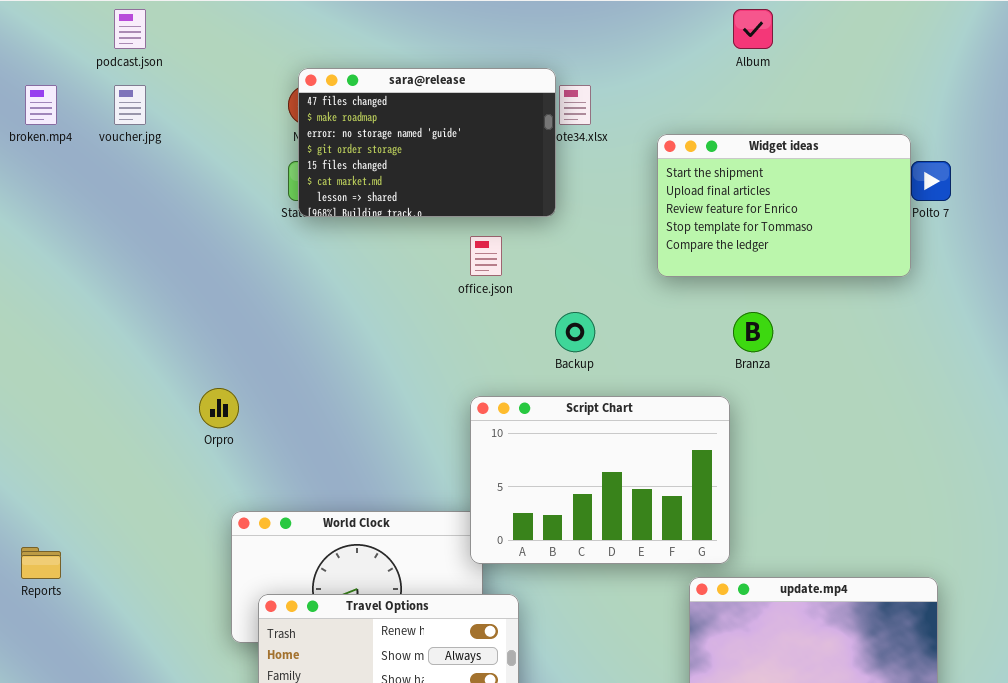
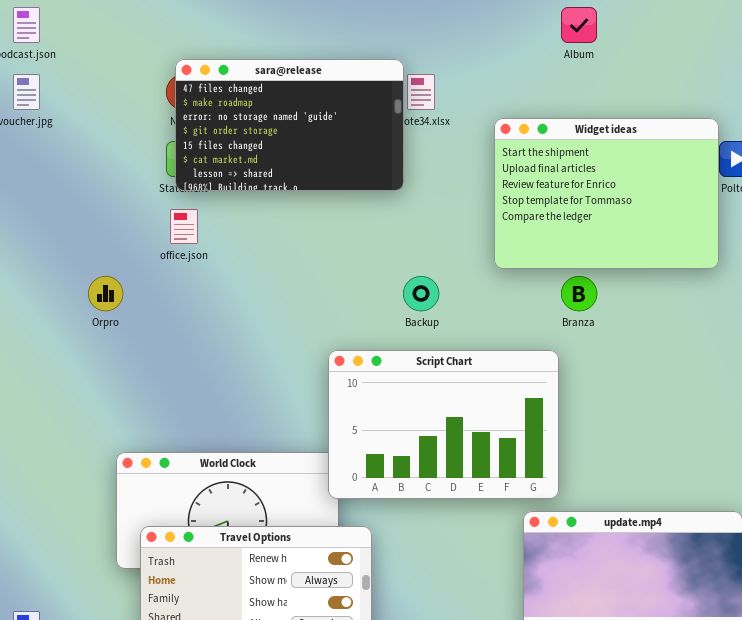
Widget ideas: [657,134,911,277] -> [494,118,719,269], resized
office.json: [470,236,502,276] -> [170,209,198,244], moved
Orpro: [199,388,239,428] -> [88,276,123,311], moved

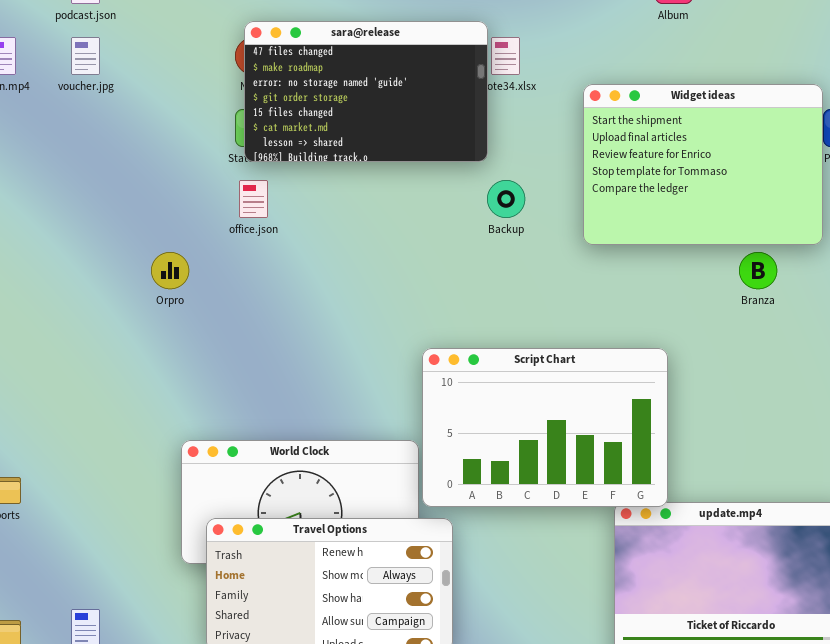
Backup: [403,276,439,311] -> [487,180,525,218], moved
Branza: [561,276,597,311] -> [739,252,777,289], moved
Script Chart: [328,350,559,499] -> [422,348,668,507], moved

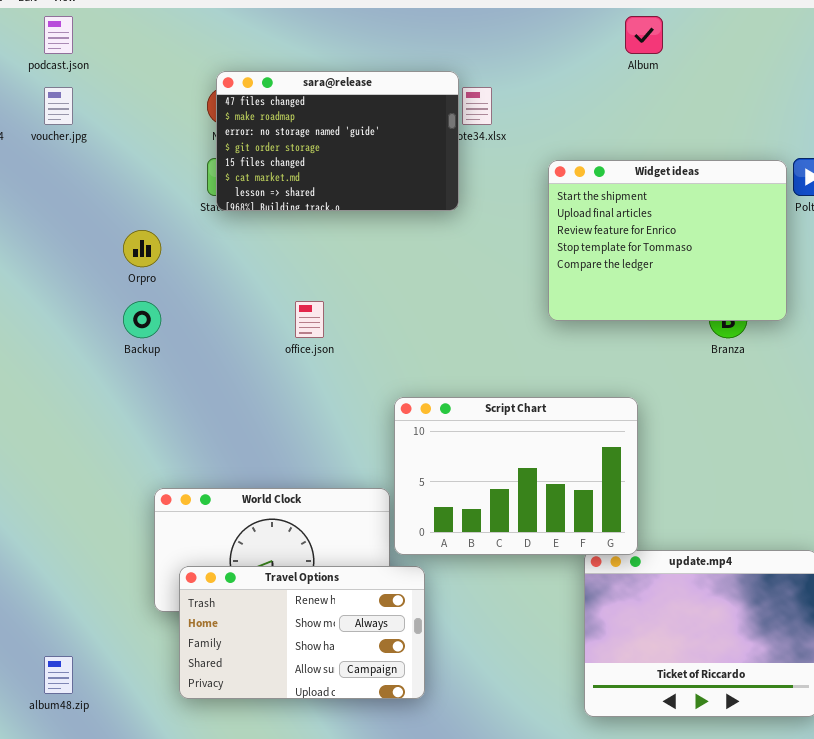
Widget ideas: [583,84,823,245] -> [548,160,787,321], moved
office.json: [239,180,268,218] -> [295,301,324,338], moved
Backup: [487,180,525,218] -> [123,301,161,338], moved
Orpro: [151,252,189,289] -> [123,230,161,267], moved

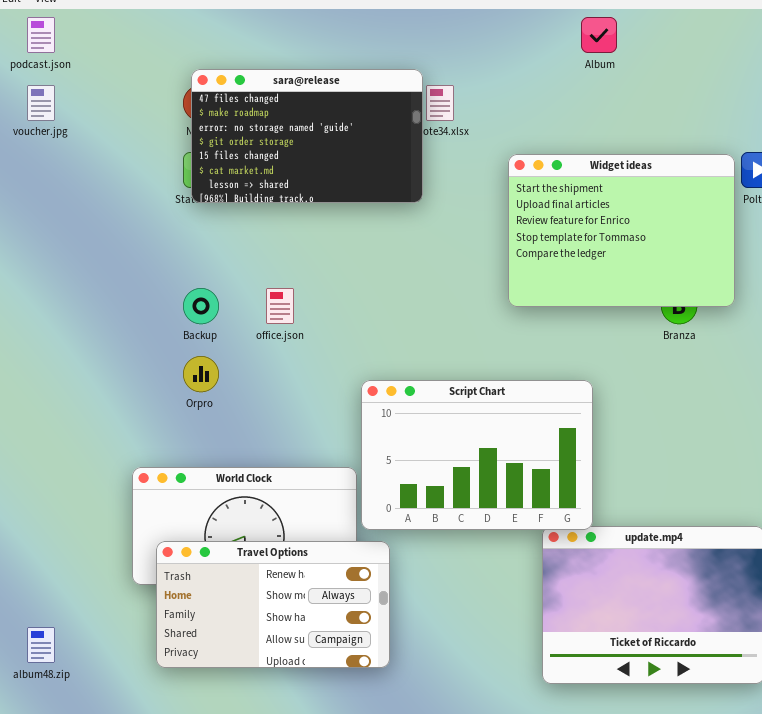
Orpro: [123,230,161,267] -> [183,356,219,392], moved
Backup: [123,301,161,338] -> [183,288,219,324], moved

